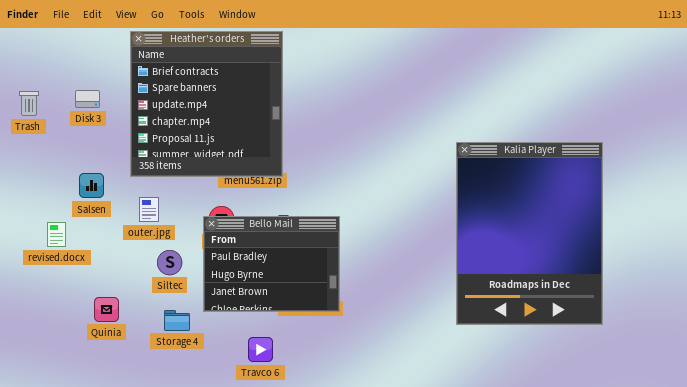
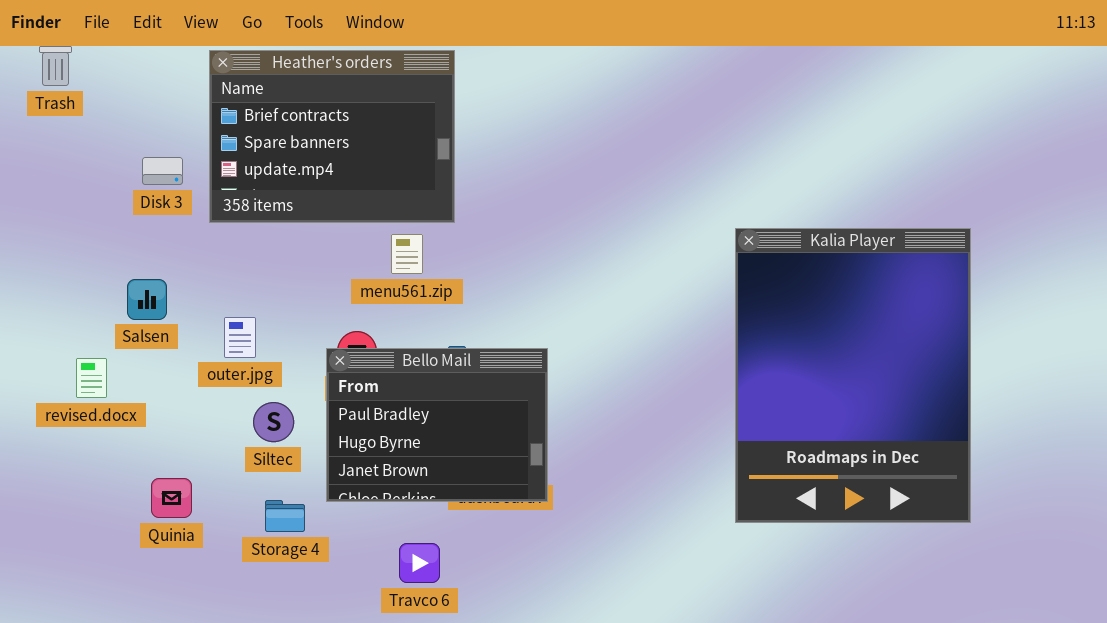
Heather's orders: [130,31,283,177] -> [209,50,455,223], resized
Disk 3: [75,90,100,108] -> [142,157,183,185], moved
Trash: [19,91,39,116] -> [39,46,72,86], moved

